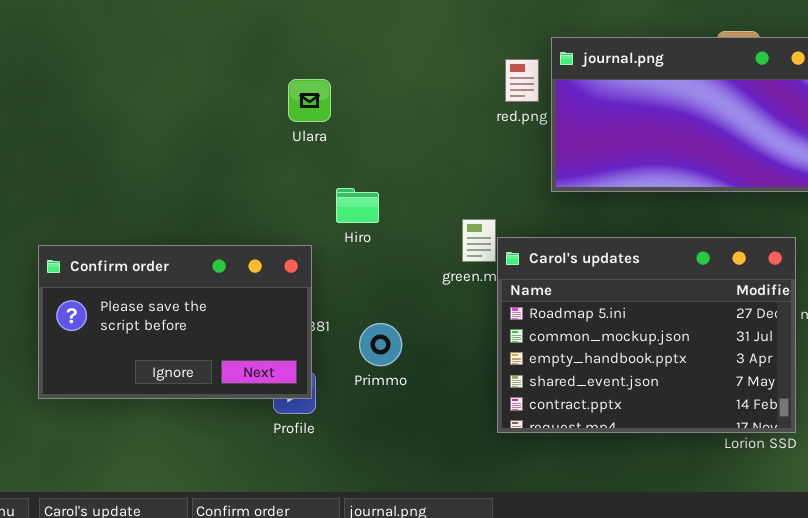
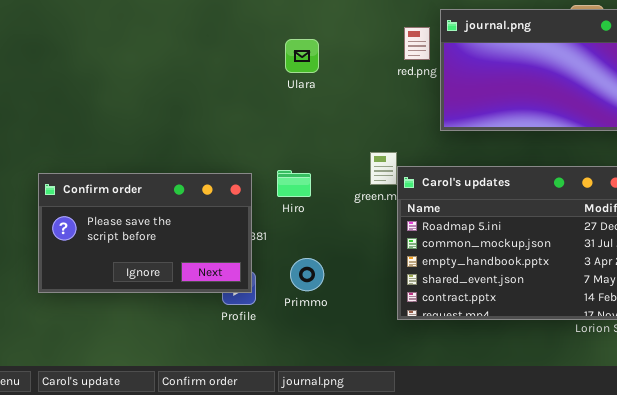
Ulara: [288,79,331,122] -> [285,39,319,73], moved
Hiro: [336,188,379,223] -> [277,170,311,197], moved
Primmo: [359,323,402,366] -> [290,258,324,291], moved

